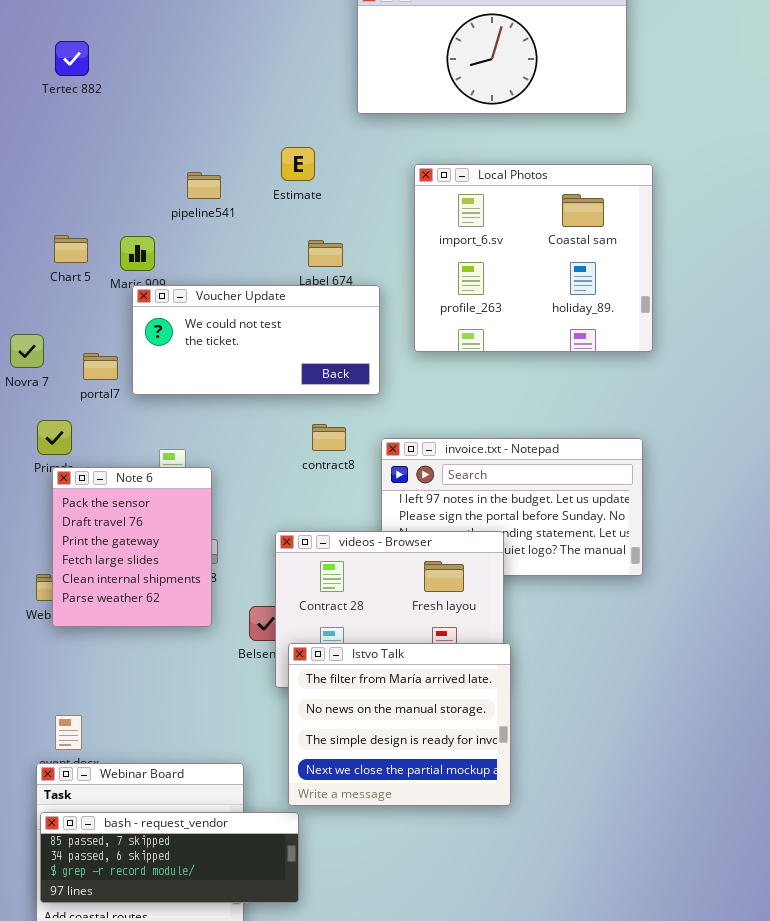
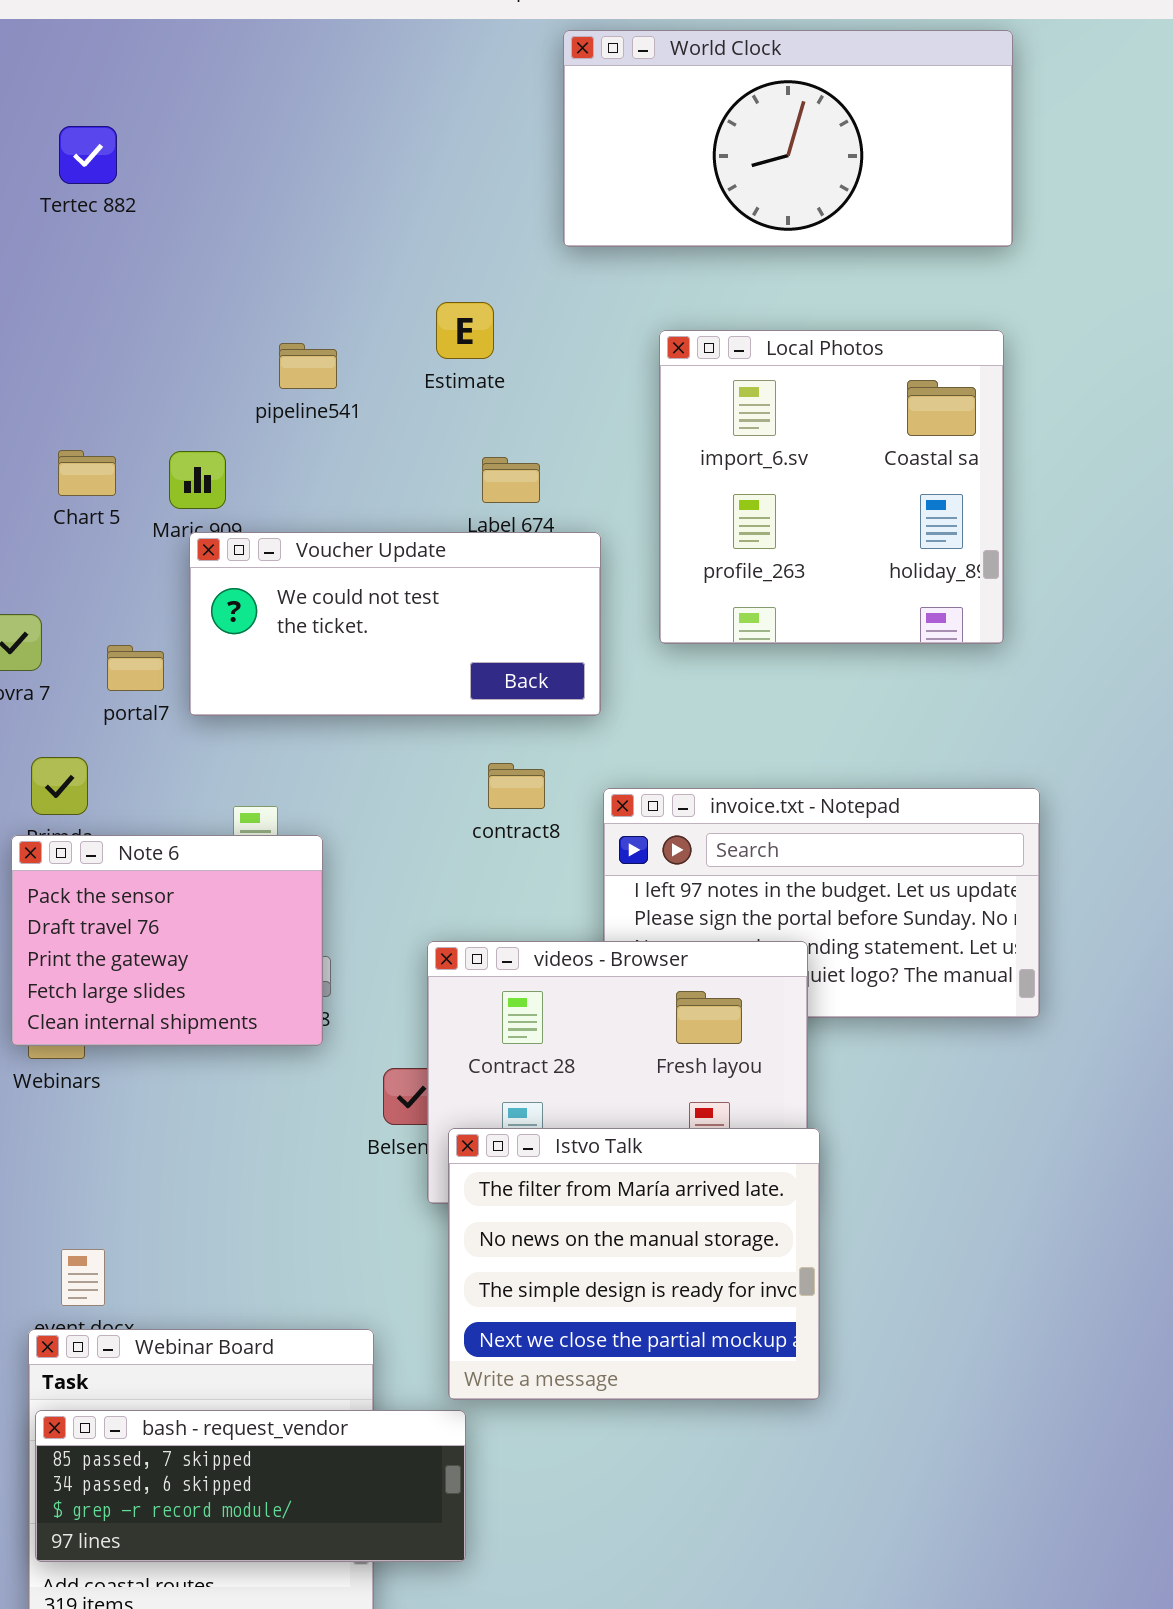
Local Photos: [414,164,653,352] -> [659,330,1004,644], resized
Note 6: [52,467,212,627] -> [11,835,323,1046], resized

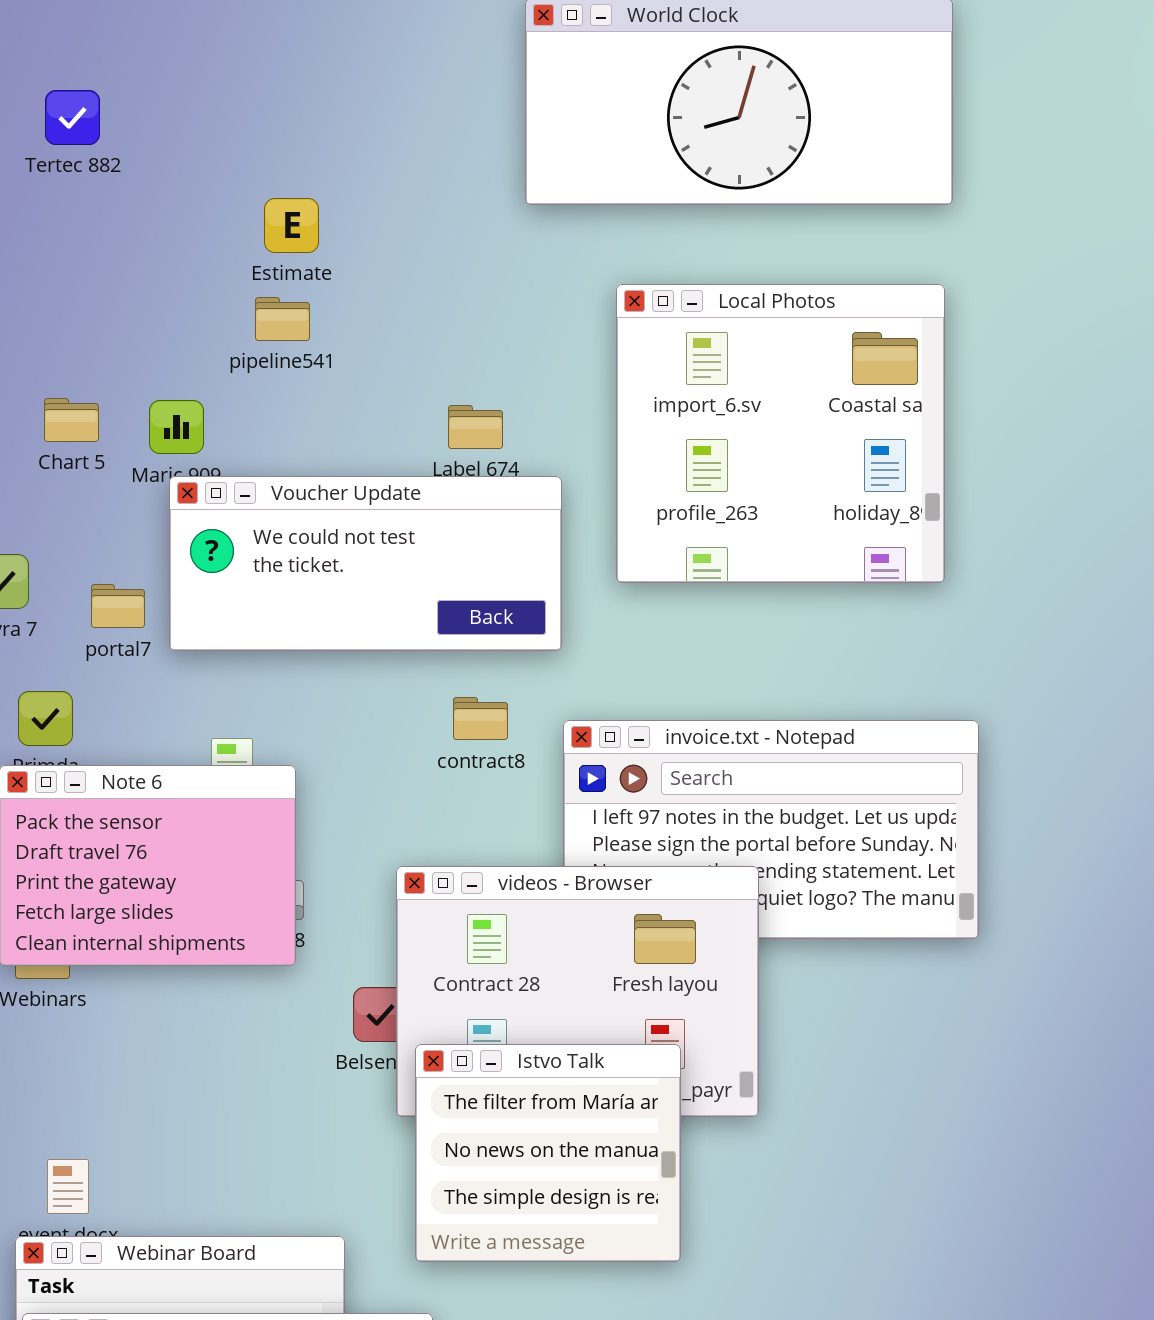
Estimate: [436,302,494,359] -> [264,198,319,253], moved
Istvo Talk: [448,1128,820,1400] -> [415,1044,681,1262], resized

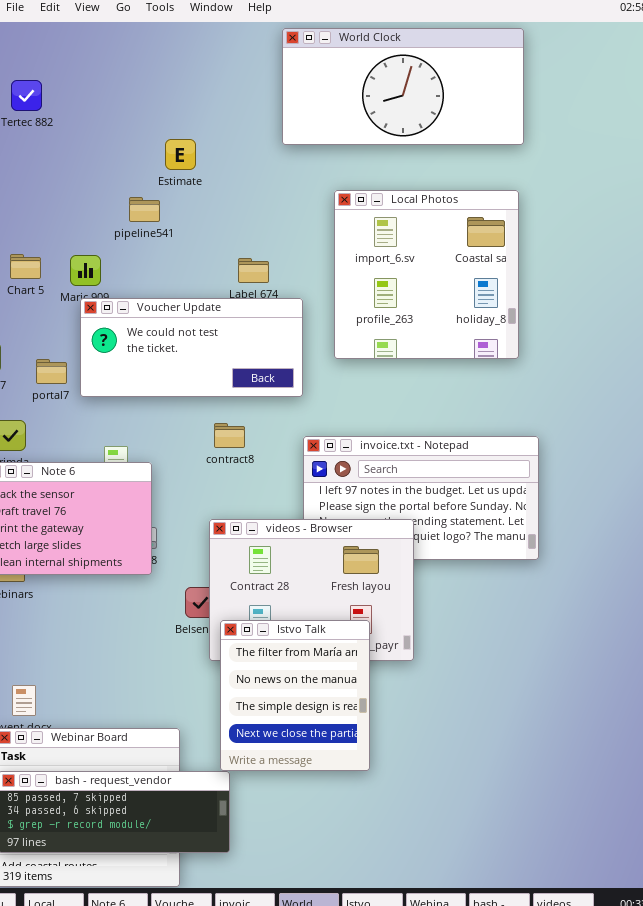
Estimate: [264,198,319,253] -> [165,139,196,170], moved
contract8: [453,697,508,740] -> [214,423,245,448], moved
Istvo Talk: [415,1044,681,1262] -> [220,620,370,771], resized

